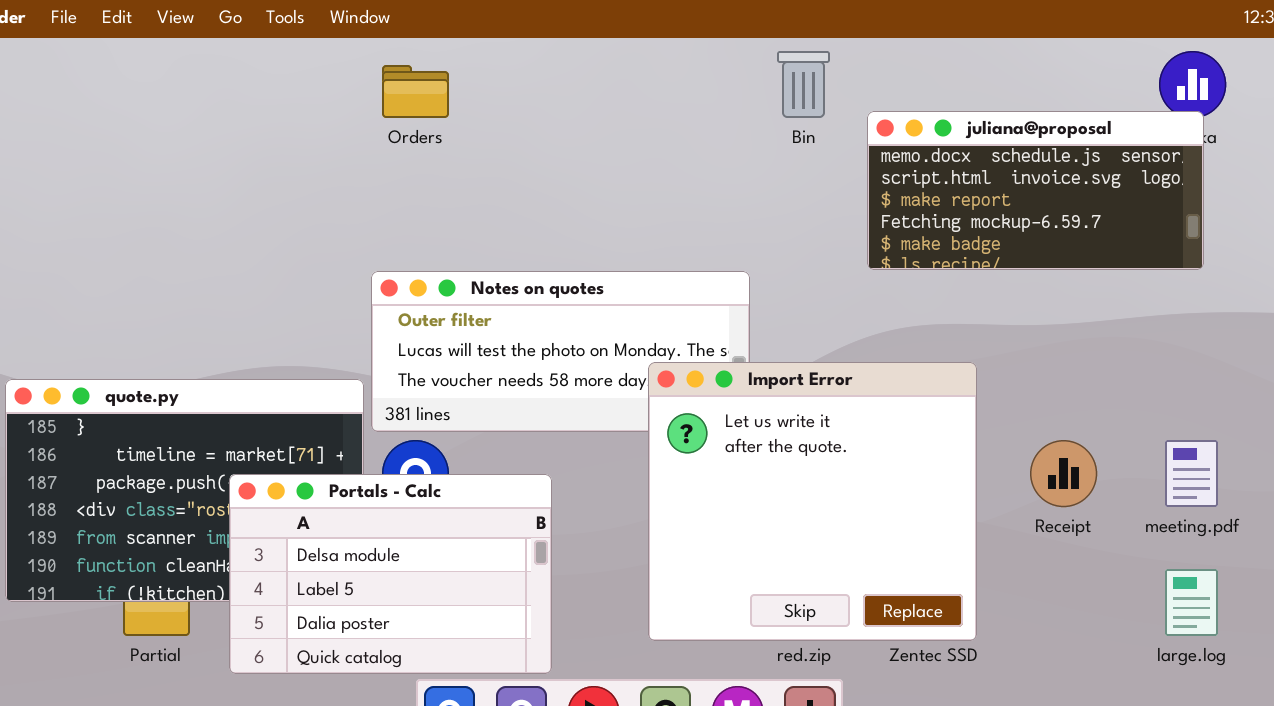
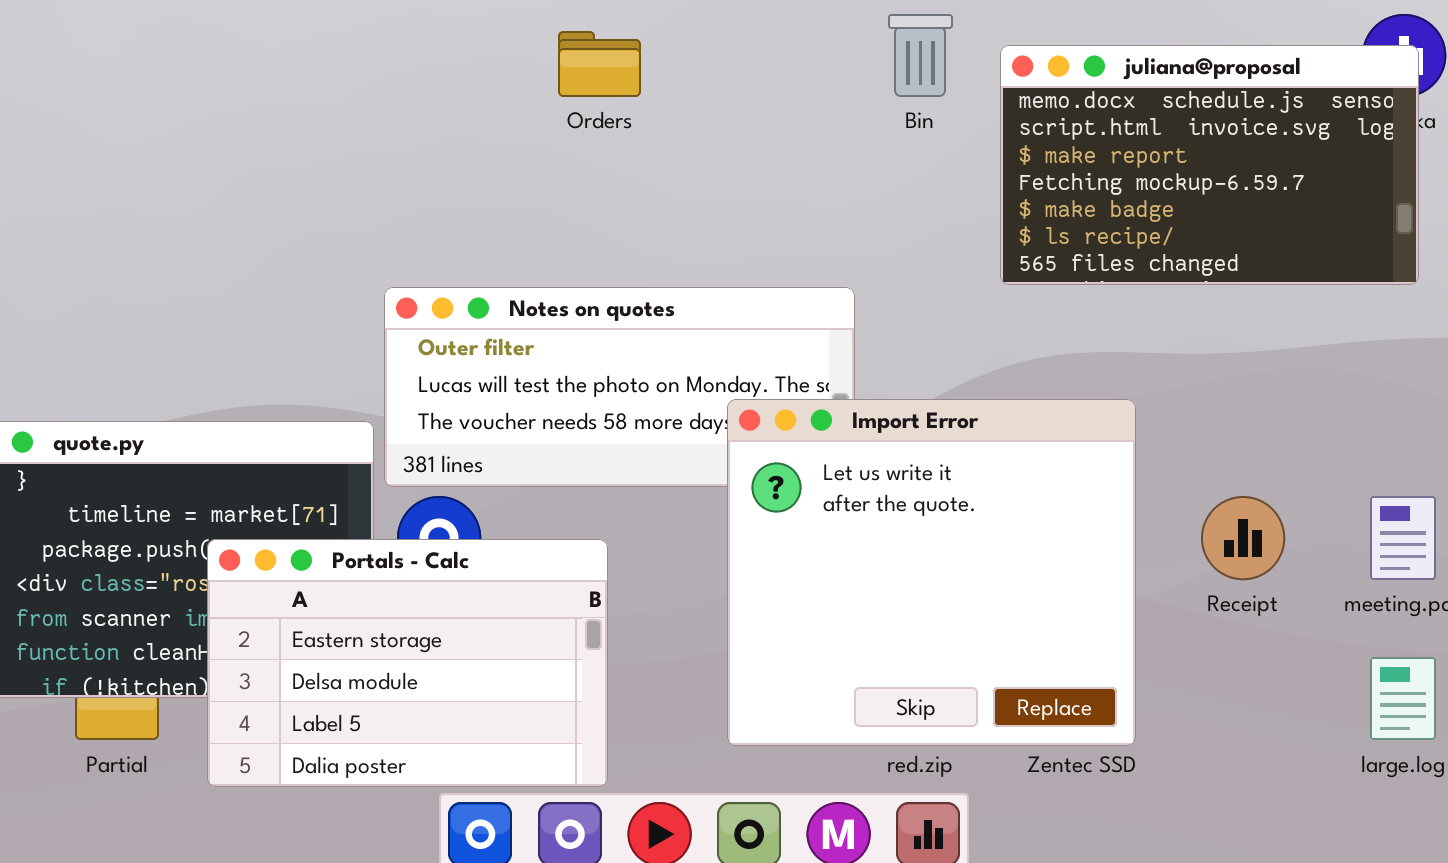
Orders: [382,65,449,118] -> [558,31,641,97], moved
juliana@proposal: [867,111,1204,270] -> [1000,45,1419,285], resized
Portals - Calc: [229,474,552,674] -> [207,539,608,787], scrolled up 1 row

